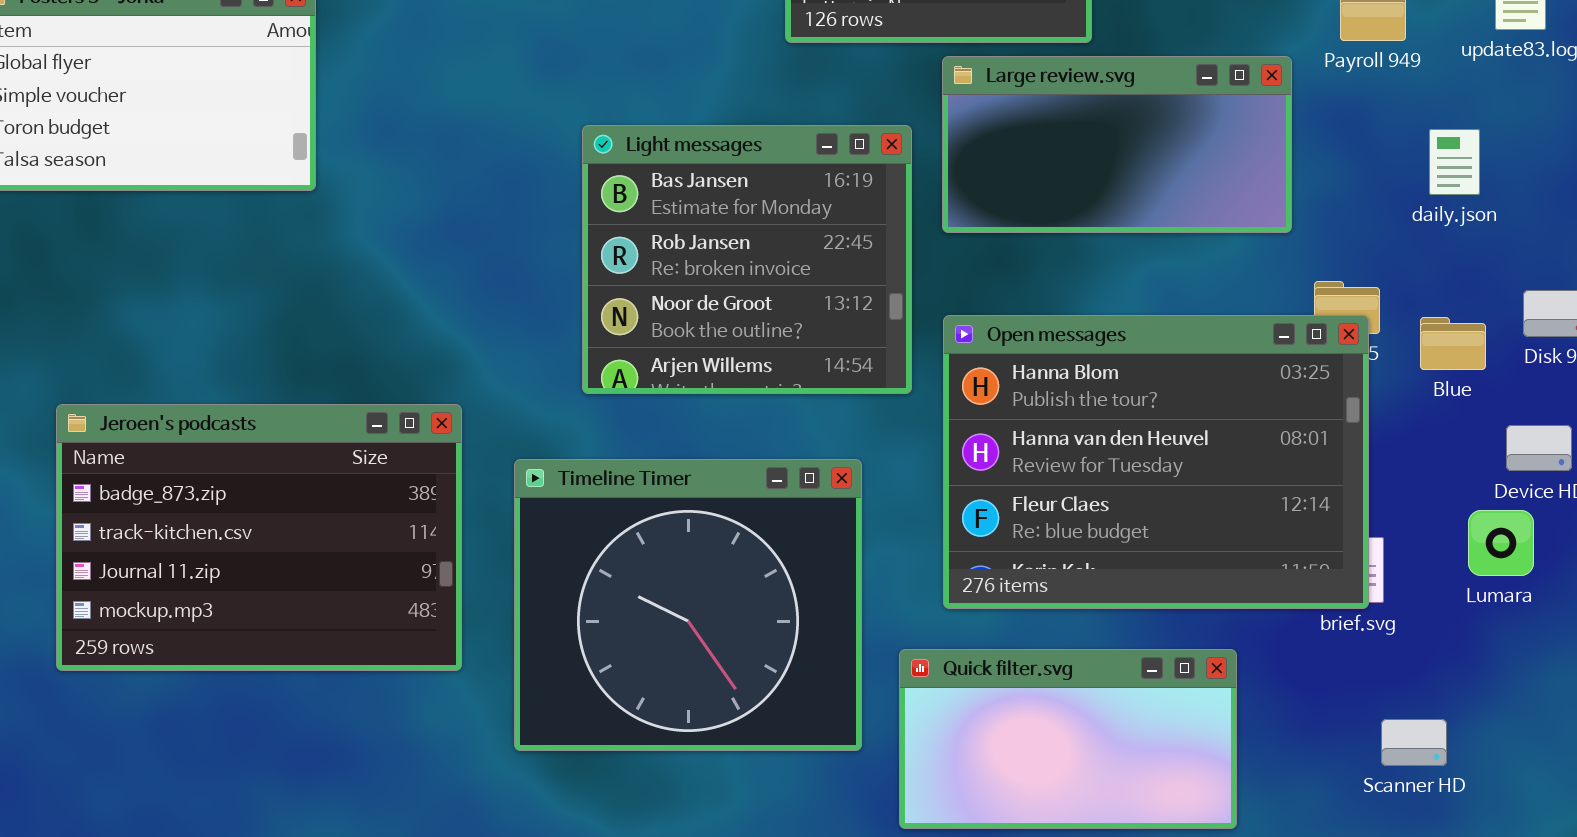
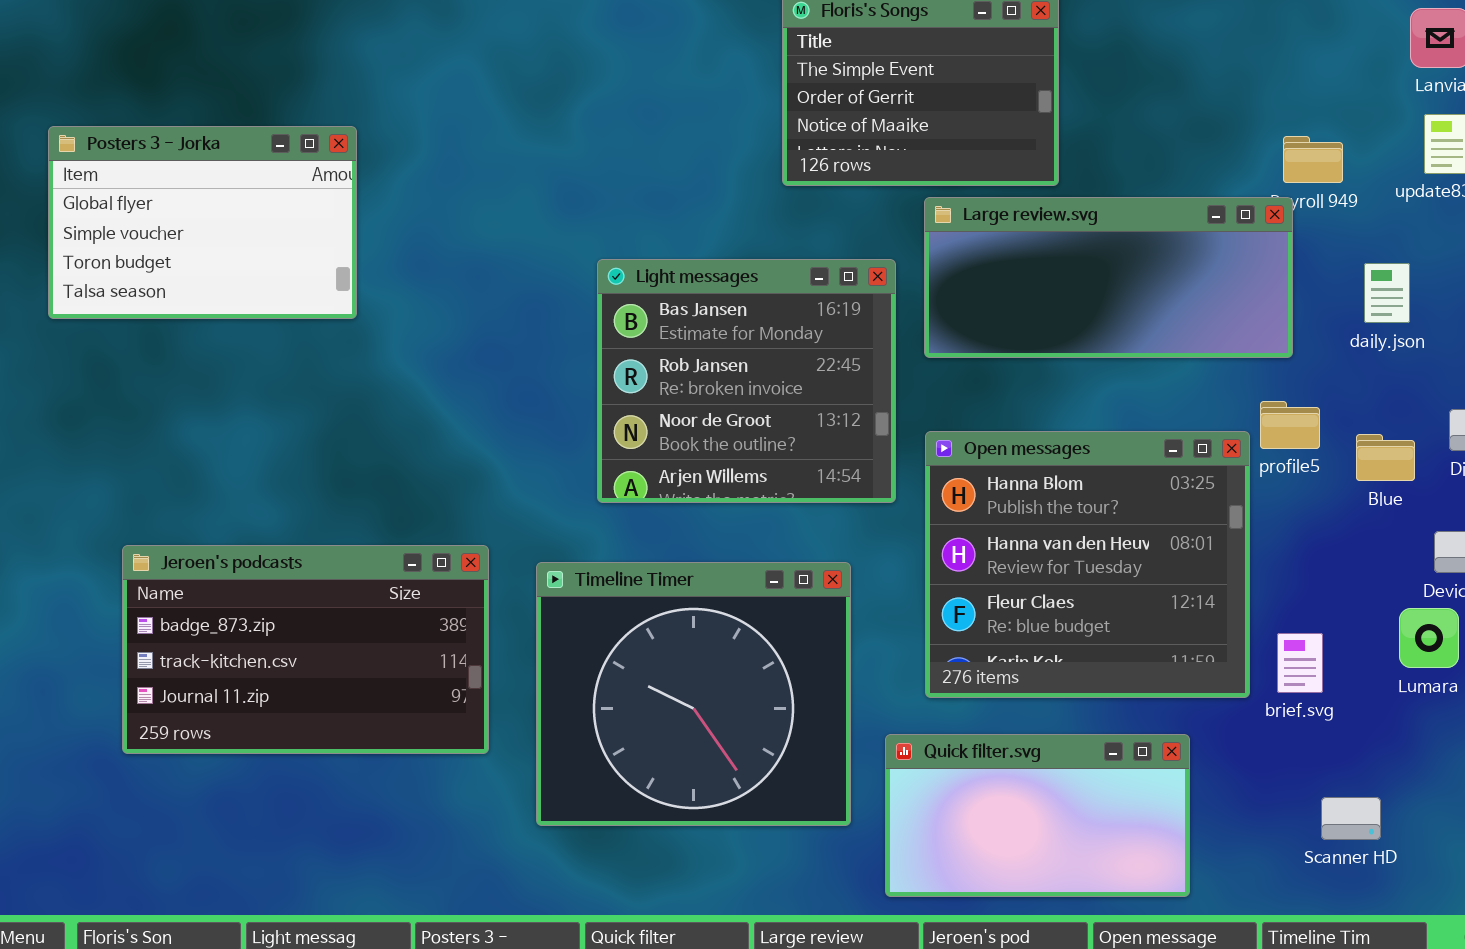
Large review.svg: [942,56,1292,233] -> [924,197,1293,358], resized
Open messages: [943,315,1369,609] -> [925,431,1250,698], resized
Jeroen's podcasts: [56,404,462,671] -> [122,545,489,754], resized

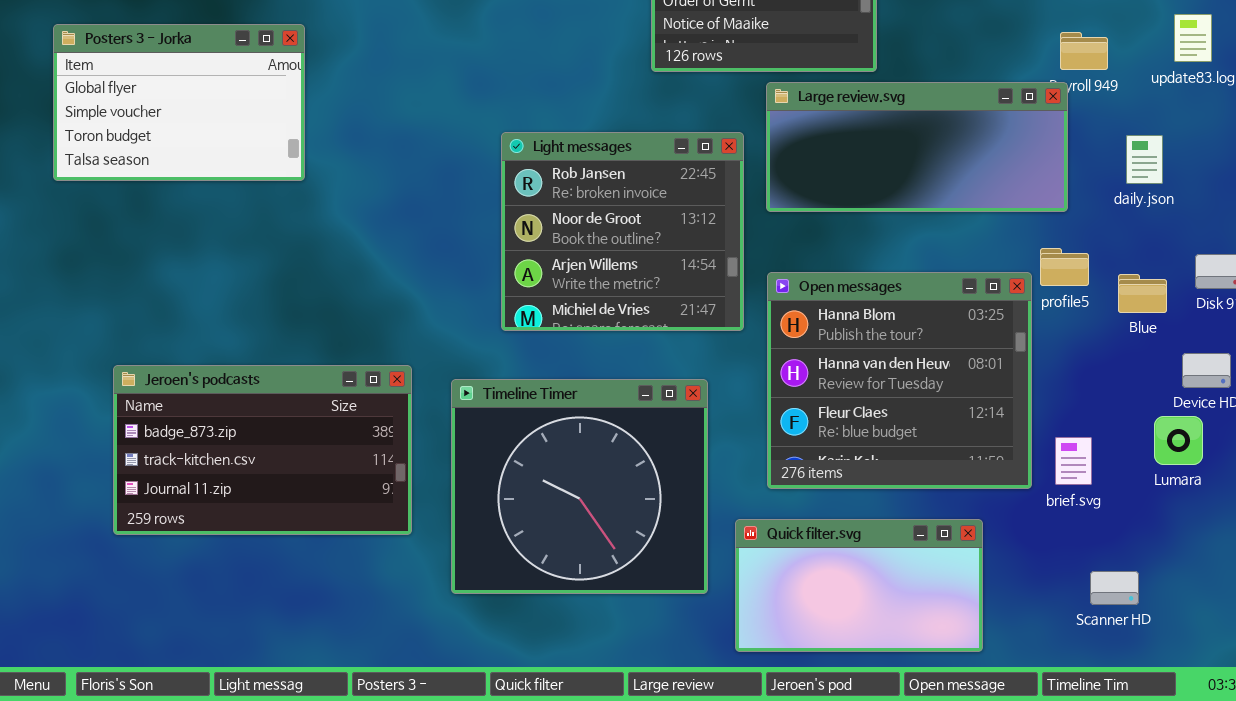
Light messages: [597,259,896,503] -> [501,132,744,331], scrolled down 1 row

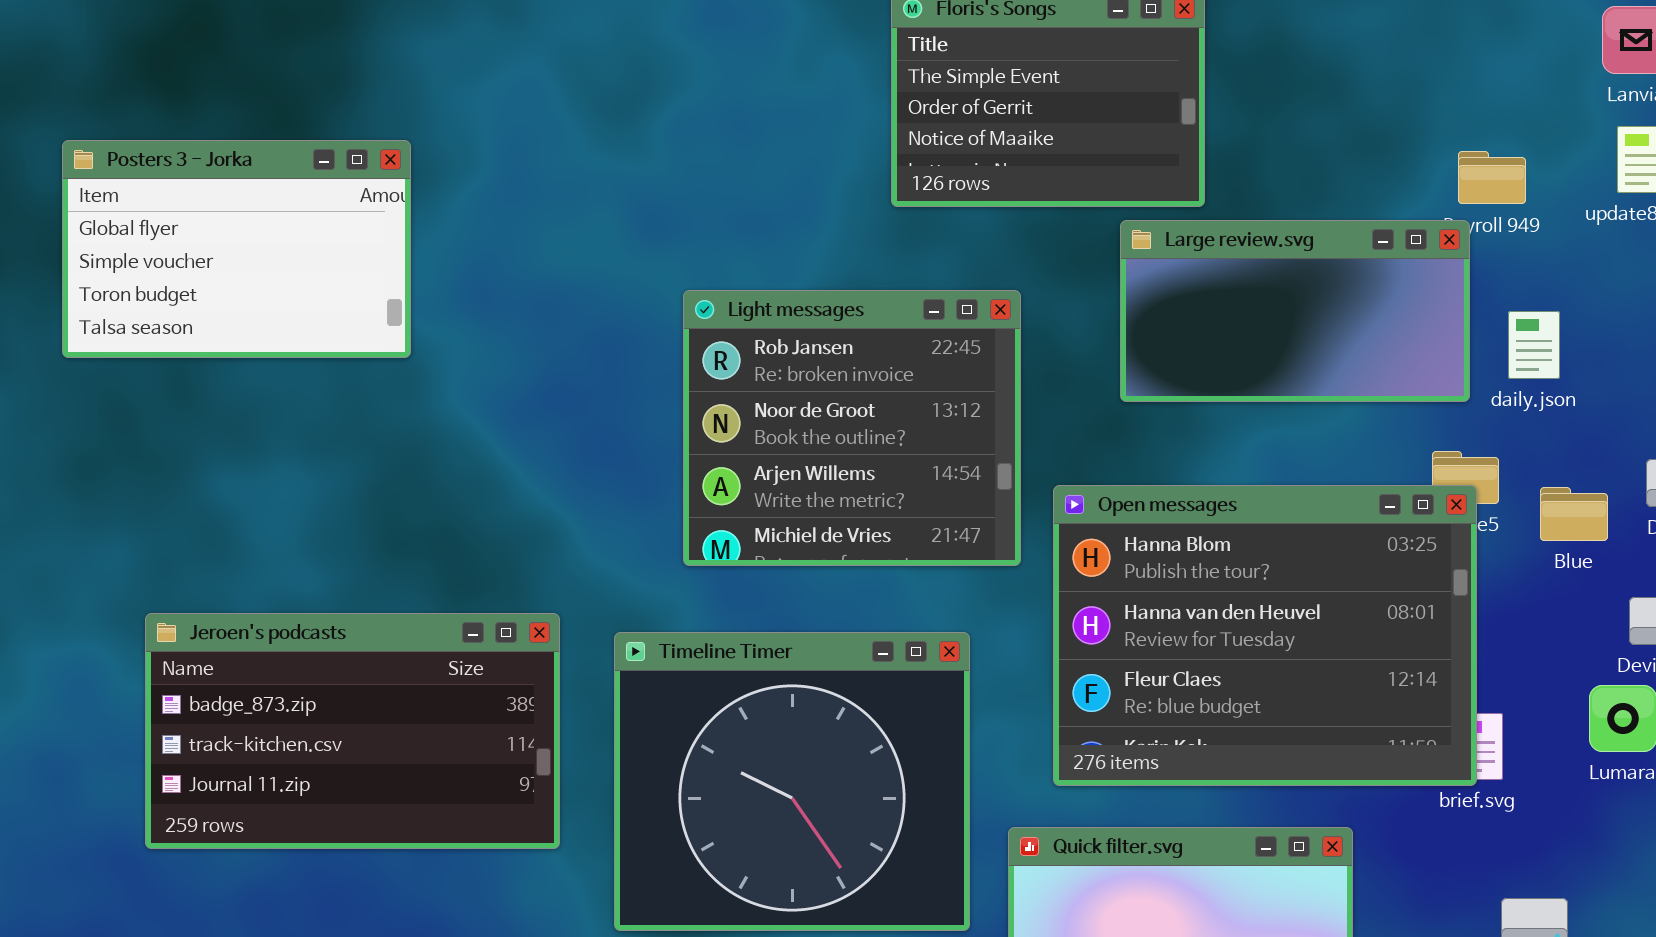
Large review.svg: [766,82,1068,212] -> [1120,220,1470,402], resized
daily.json: [1126,135,1163,184] -> [1508,311,1560,379], moved
Open messages: [767,272,1032,489] -> [1053,485,1477,786], resized

